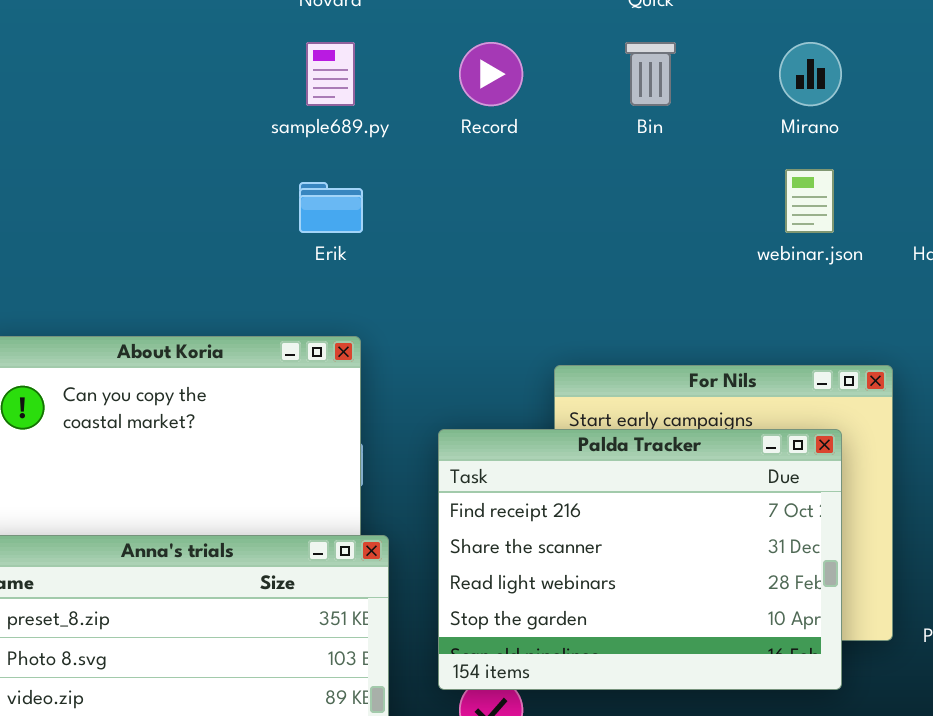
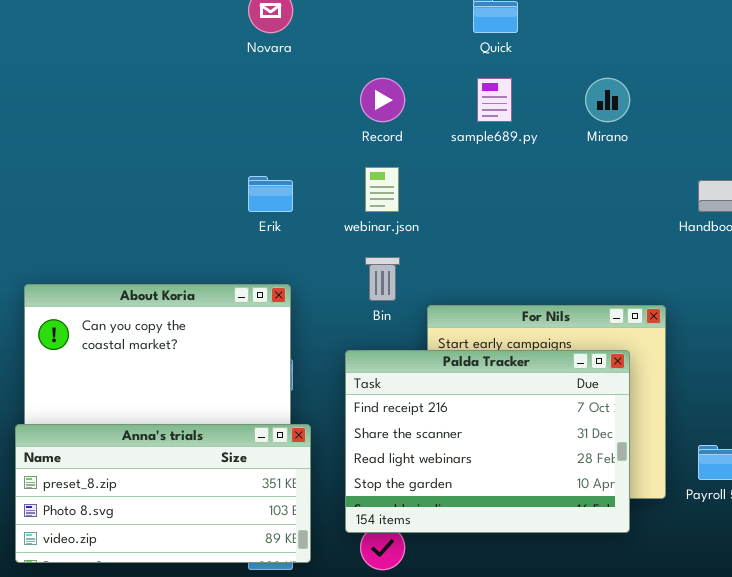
sample689.py: [306,42,355,106] -> [477,78,512,122], moved
Bin: [625,42,676,106] -> [365,257,400,301], moved
webinar.json: [785,169,834,233] -> [365,167,399,212], moved

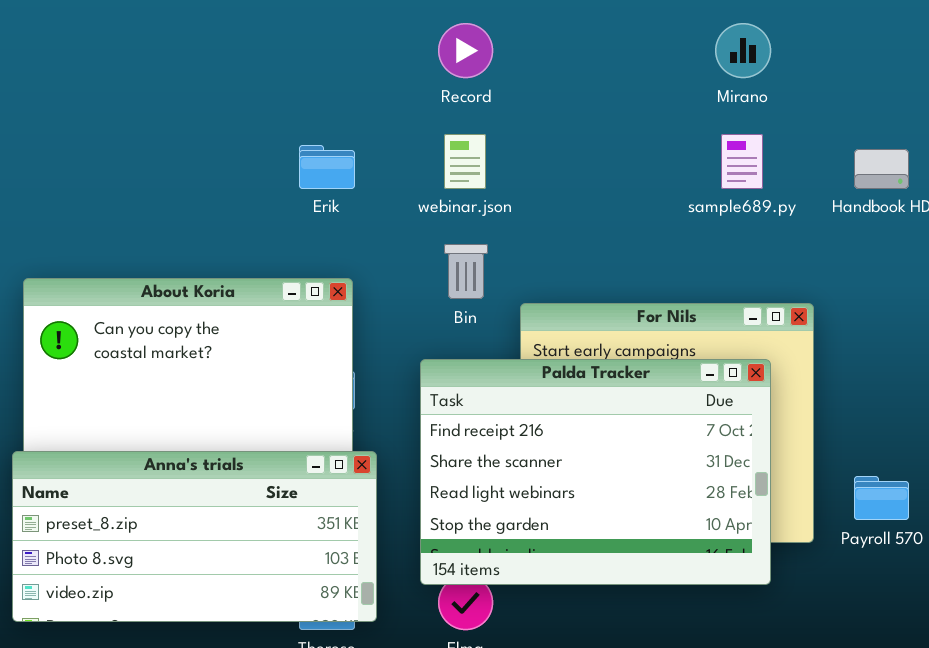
sample689.py: [477,78,512,122] -> [721,134,763,189], moved

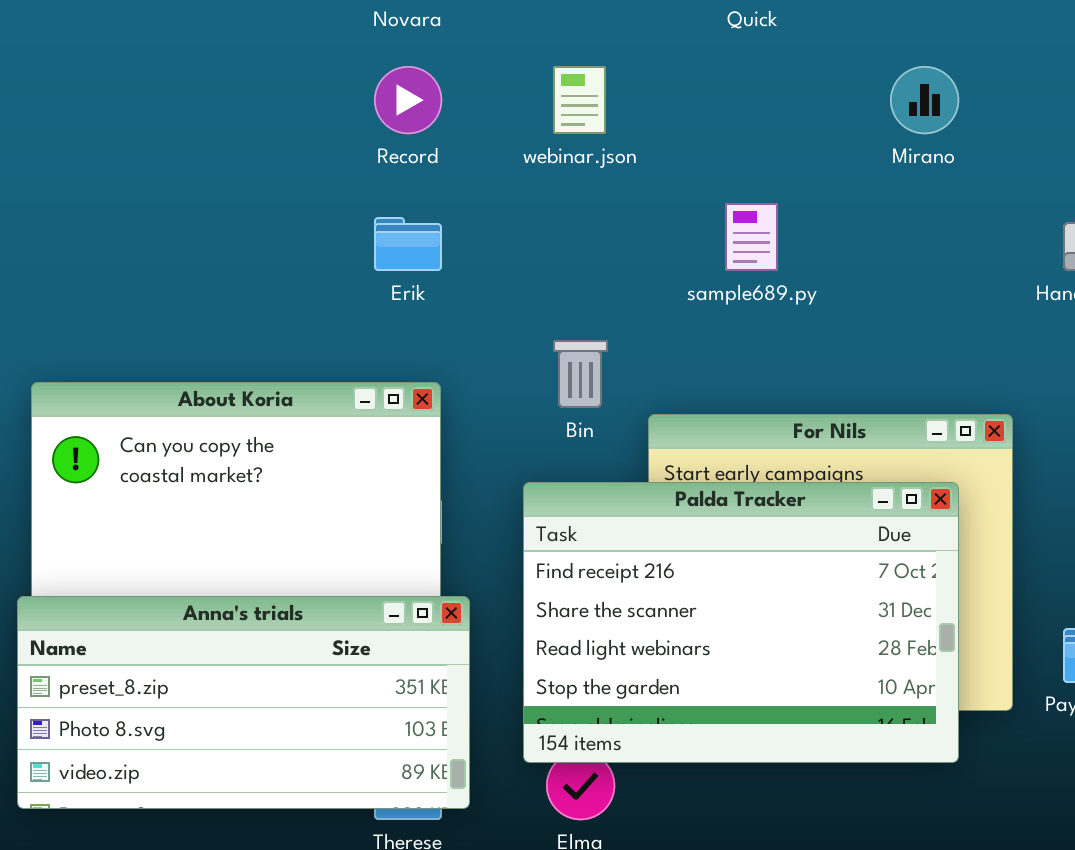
Record: [438,23,493,78] -> [374,66,442,134], moved
webinar.json: [444,134,486,189] -> [553,66,606,134], moved
sample689.py: [721,134,763,189] -> [725,203,778,271], moved

